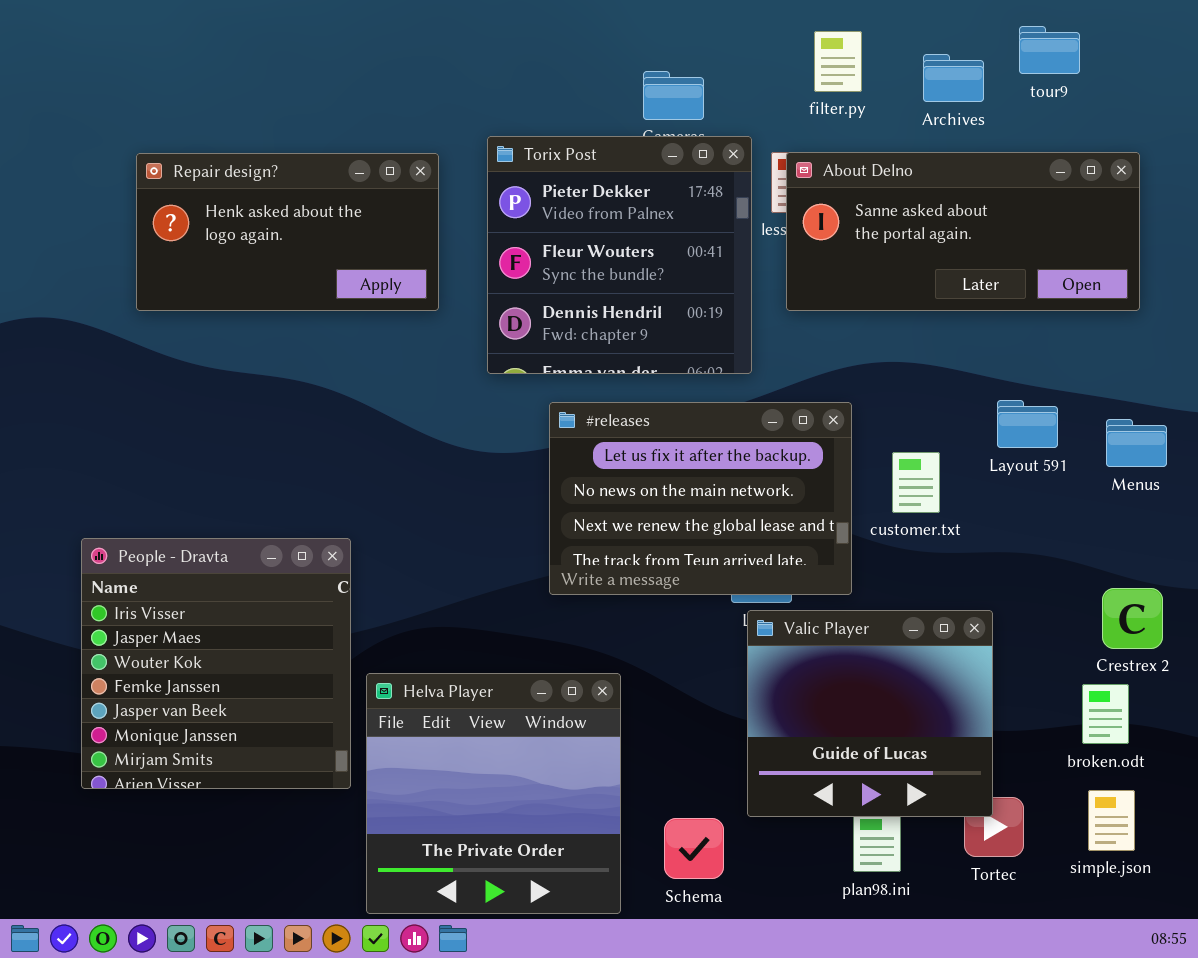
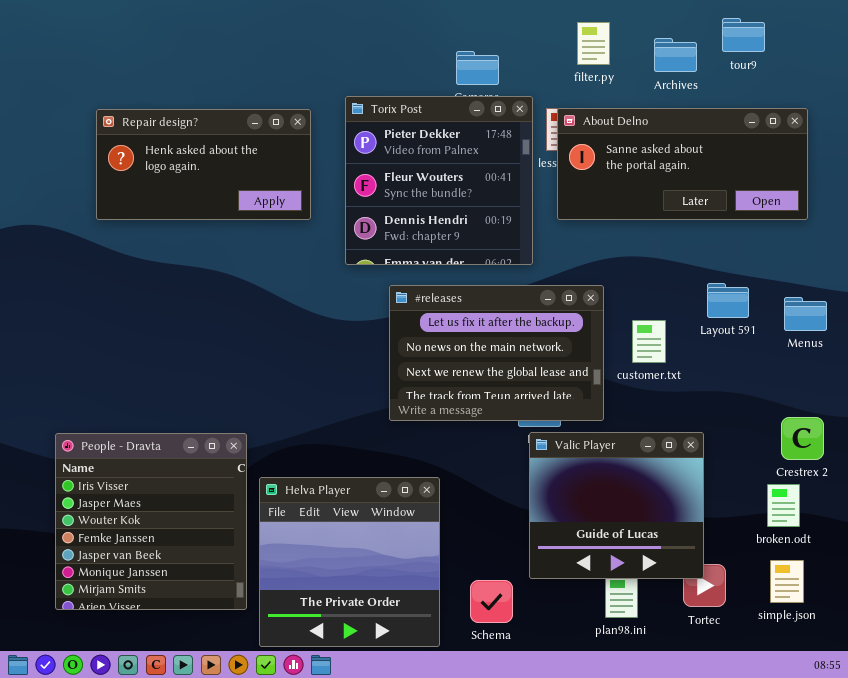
People - Dravta: [81,538,351,789] -> [55,433,247,610], moved

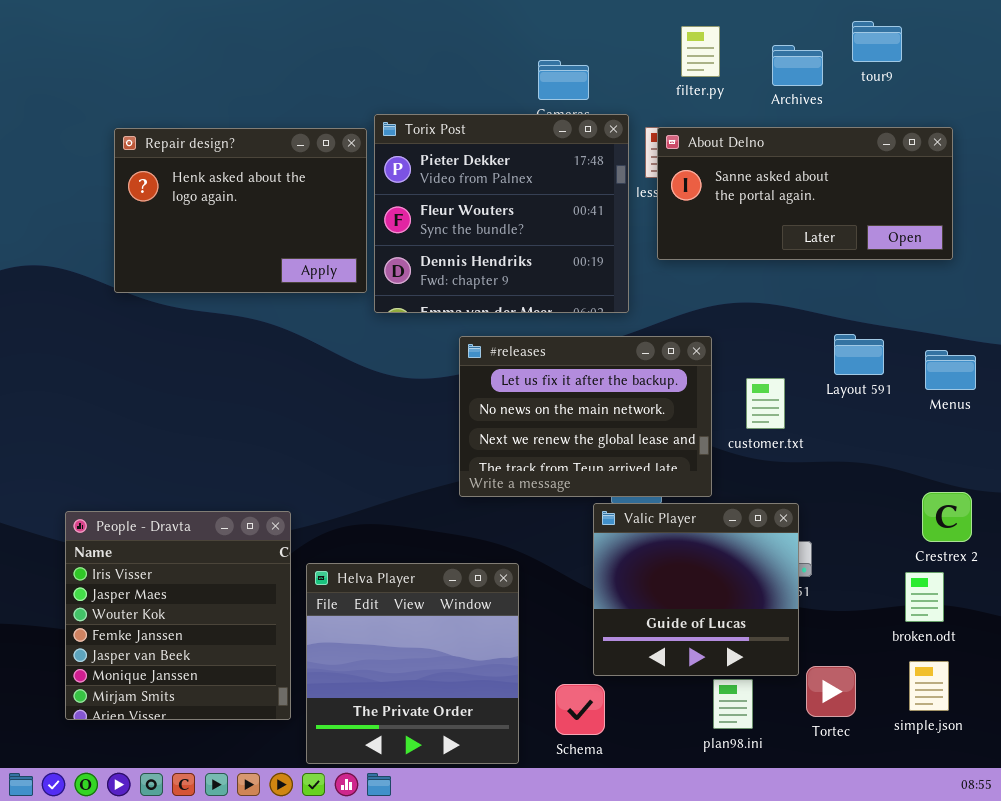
Torix Post: [345,96,533,265] -> [374,114,629,313], resized
Repair design?: [96,109,311,220] -> [114,128,367,293], resized
Valic Player: [529,432,704,579] -> [593,503,799,676], moved

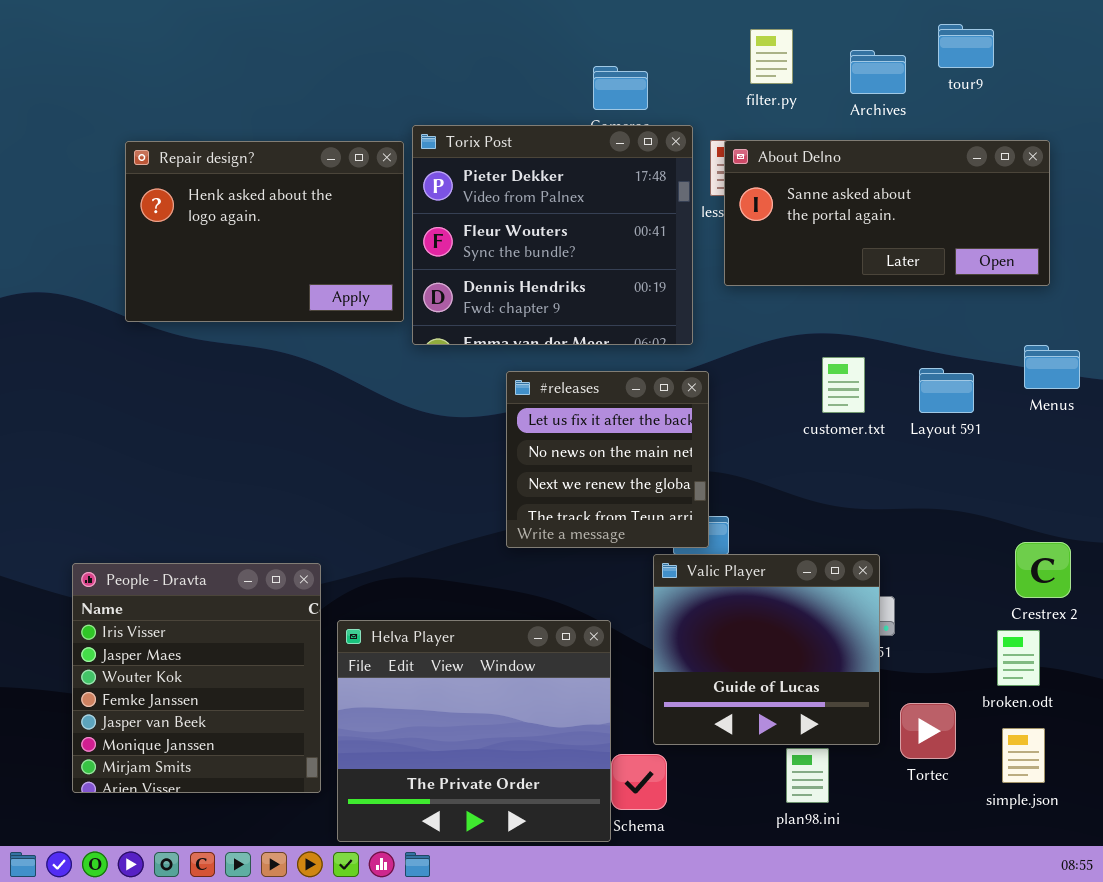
#releases: [459,336,712,497] -> [506,371,709,548], resized
Menus: [925,350,976,390] -> [1024,345,1080,389], moved
customer.txt: [746,378,785,429] -> [822,357,865,413], moved
Helva Player: [306,563,519,764] -> [337,620,611,842], resized
Tortec: [806,666,856,717] -> [900,703,956,759], moved

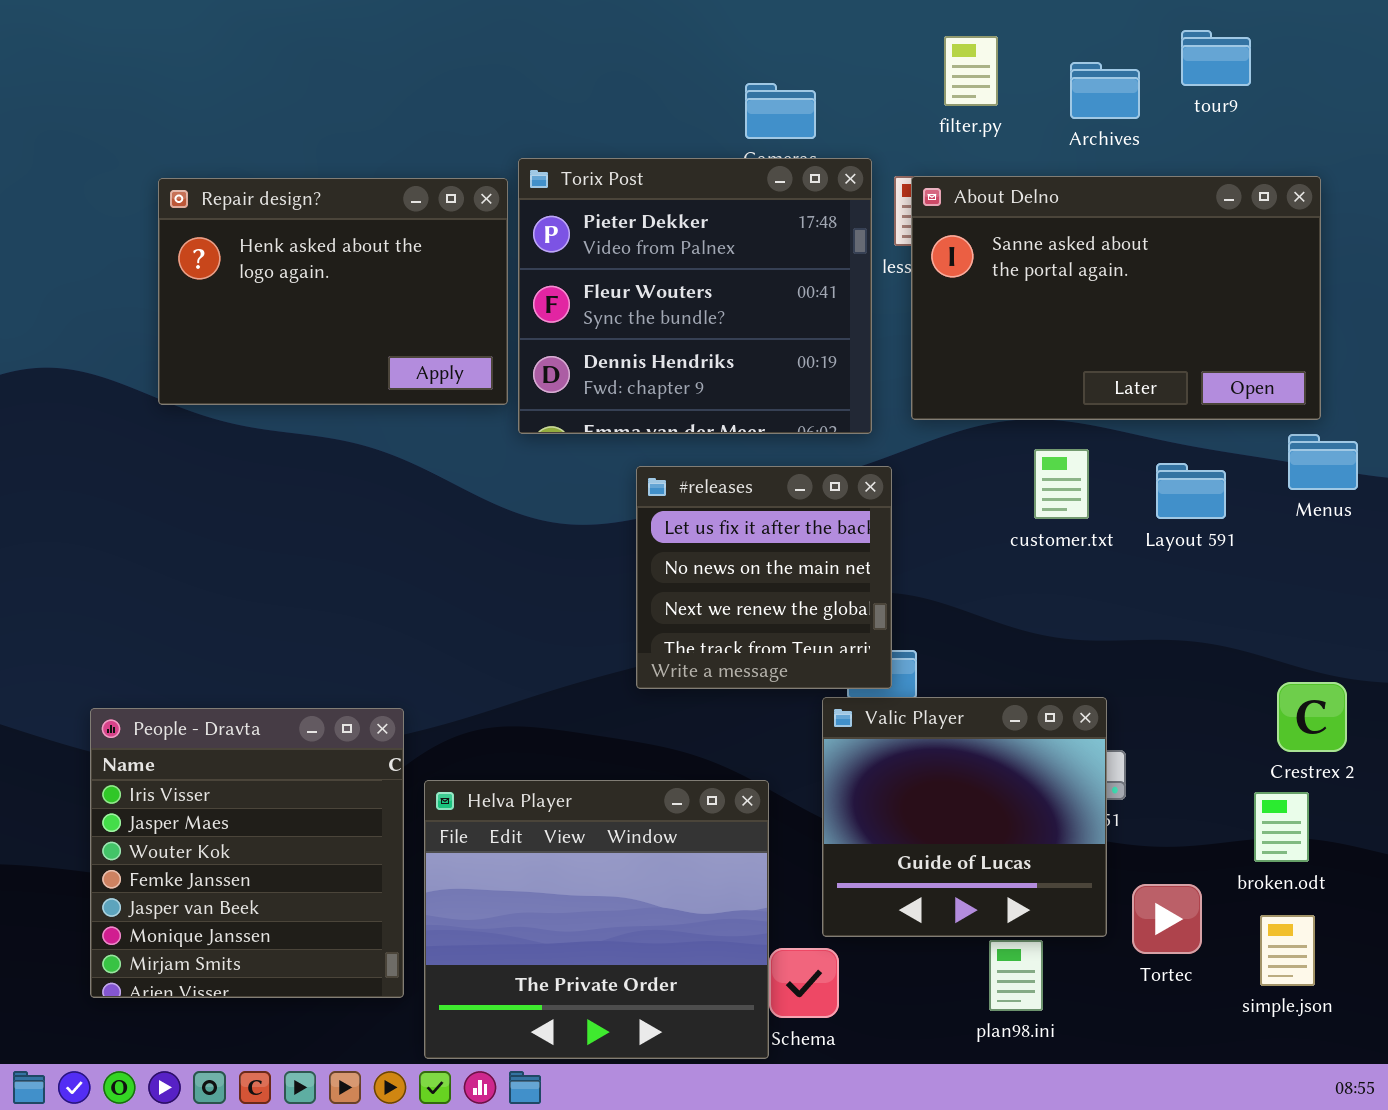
About Delno: [724,140,1050,286] -> [911,176,1321,420], resized

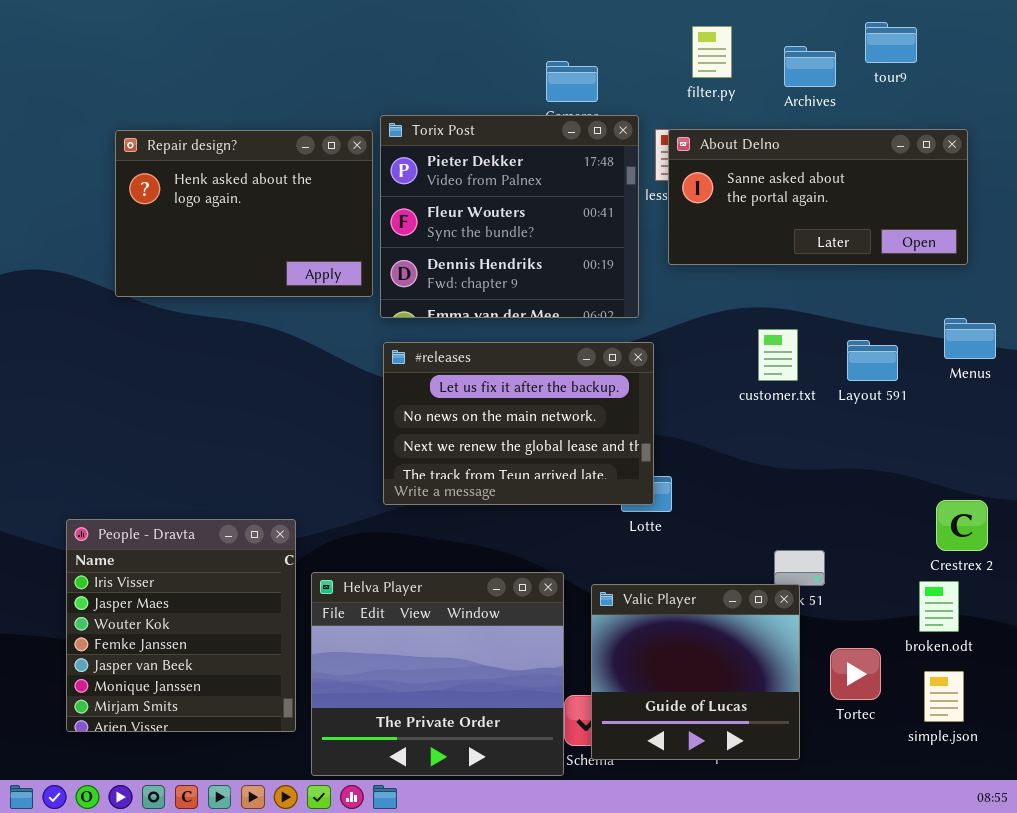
About Delno: [911,176,1321,420] -> [668,129,968,265], resized
#releases: [636,466,892,689] -> [383,342,654,505], resized
Valic Player: [822,697,1107,937] -> [591,584,800,760], moved

